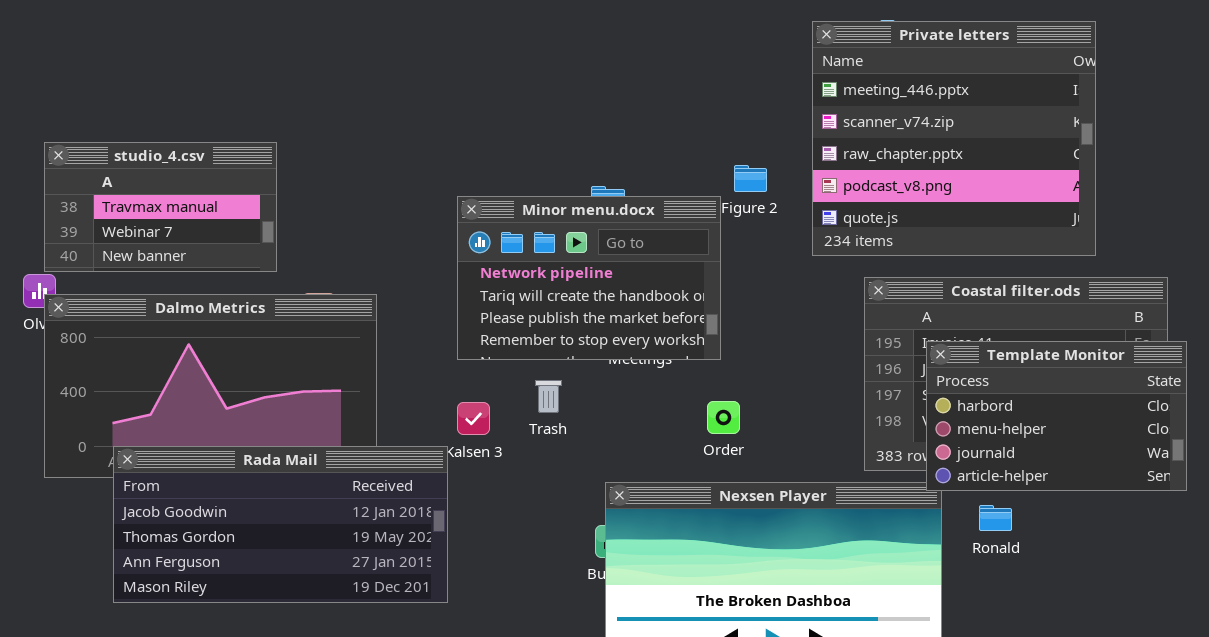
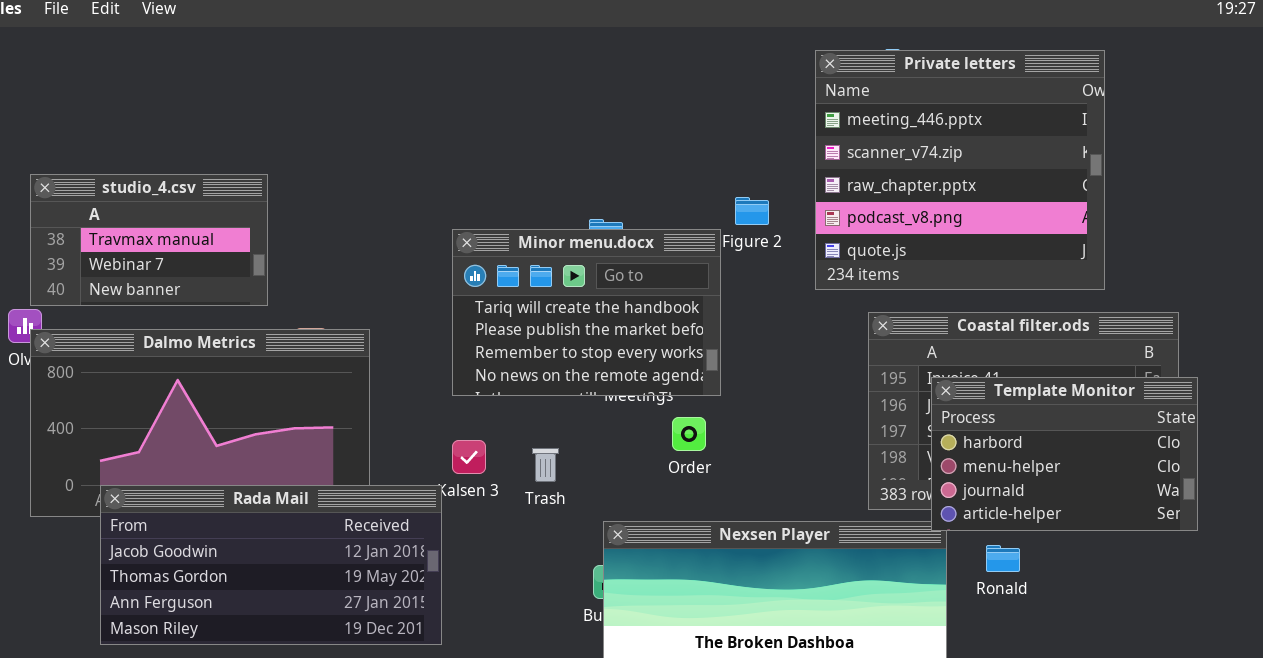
Minor menu.docx: [457,196,721,360] -> [452,229,721,396], scrolled down 1 row
Trash: [535,380,562,413] -> [532,448,559,482], moved
Order: [707,401,740,434] -> [672,417,706,451], moved

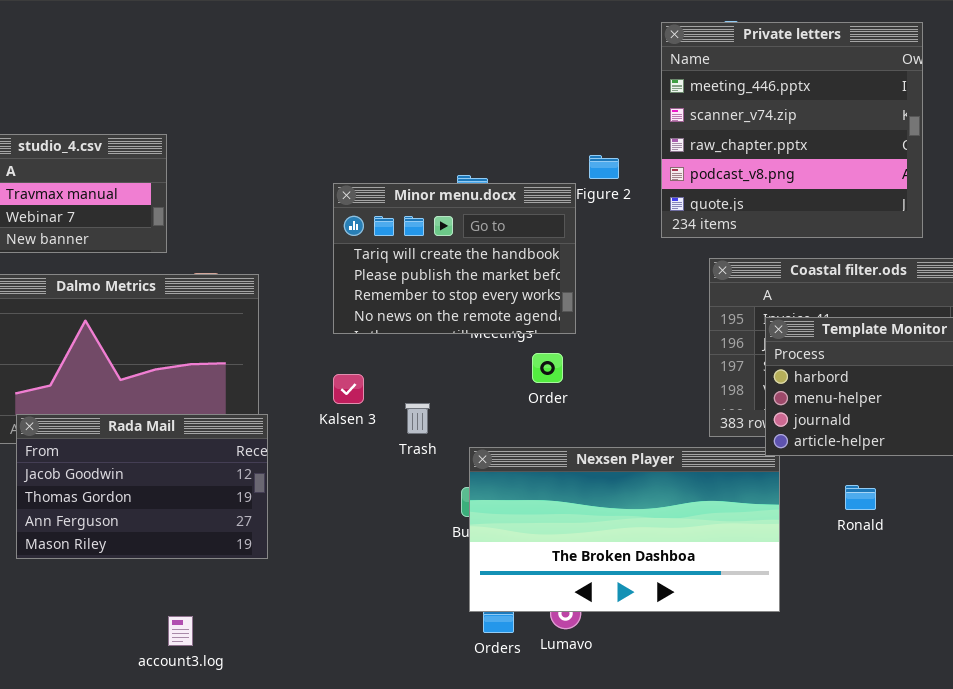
Trash: [532,448,559,482] -> [405,403,430,434], moved
Rada Mail: [100,485,442,645] -> [16,414,268,559], resized
Ronald: [986,545,1020,572] -> [845,485,876,510], moved

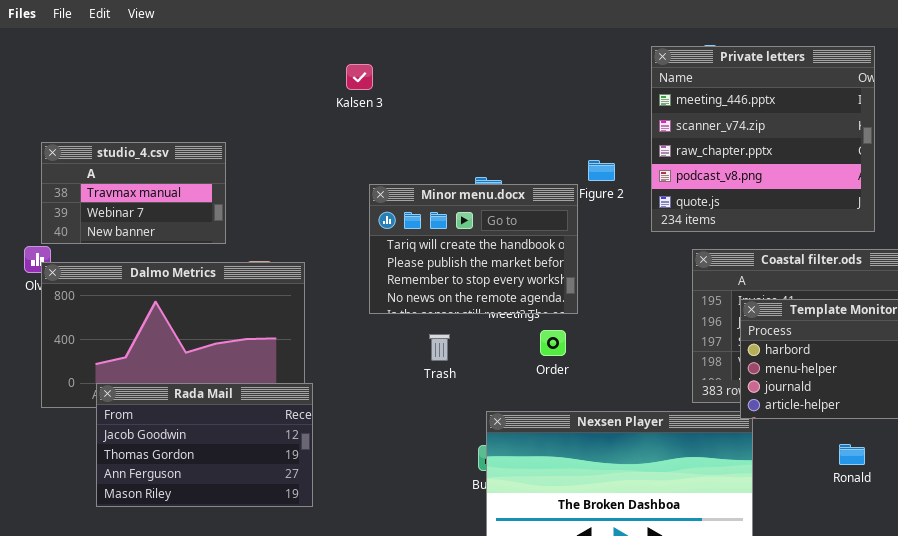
Kalsen 3: [333,374,364,404] -> [346,64,373,90], moved
Trash: [405,403,430,434] -> [429,334,450,361], moved
Ronald: [845,485,876,510] -> [839,444,865,465], moved

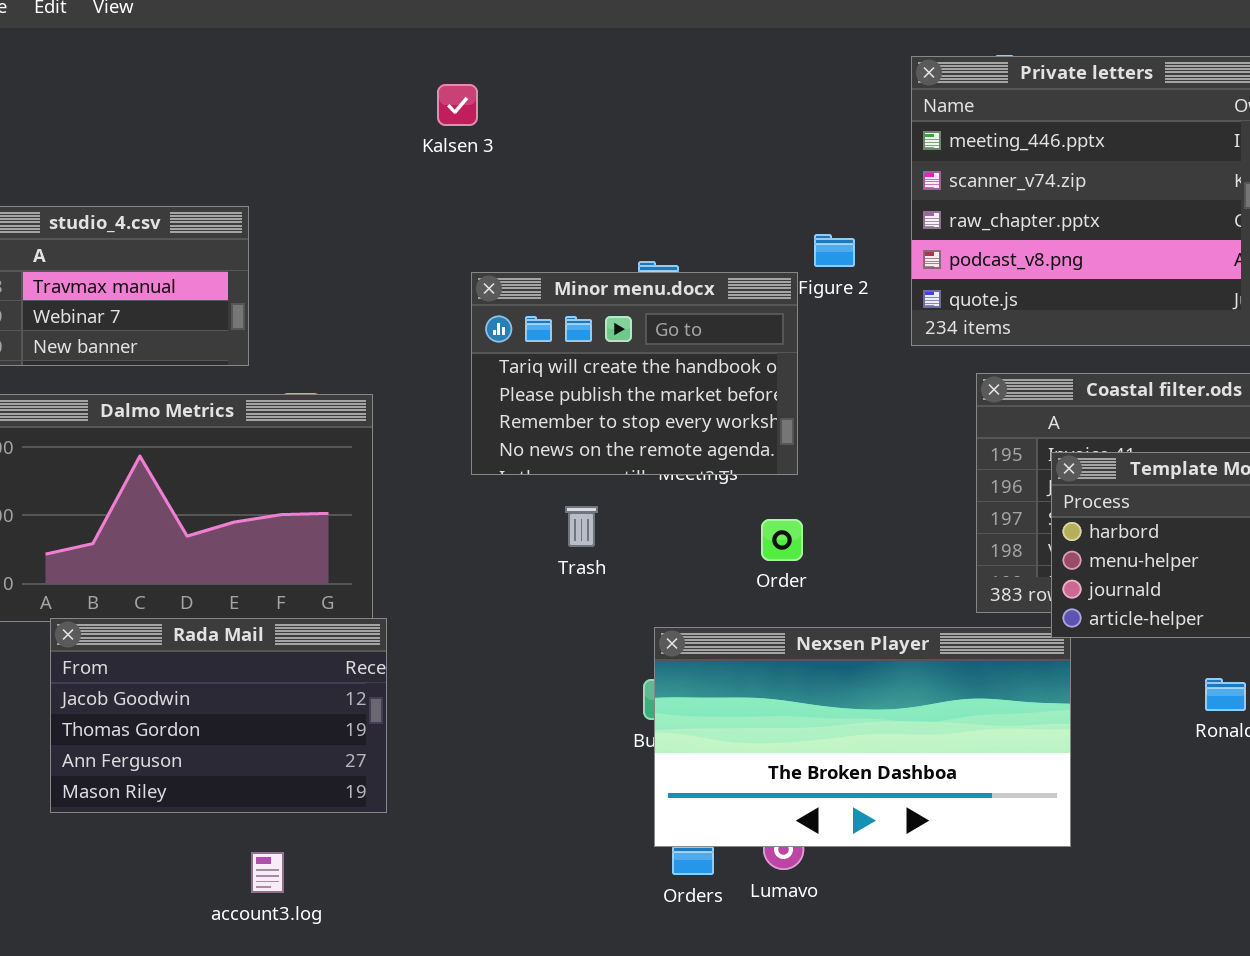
Order: [540,330,566,356] -> [761,519,803,561], moved
Rada Mail: [96,383,313,507] -> [50,618,387,813], moved

